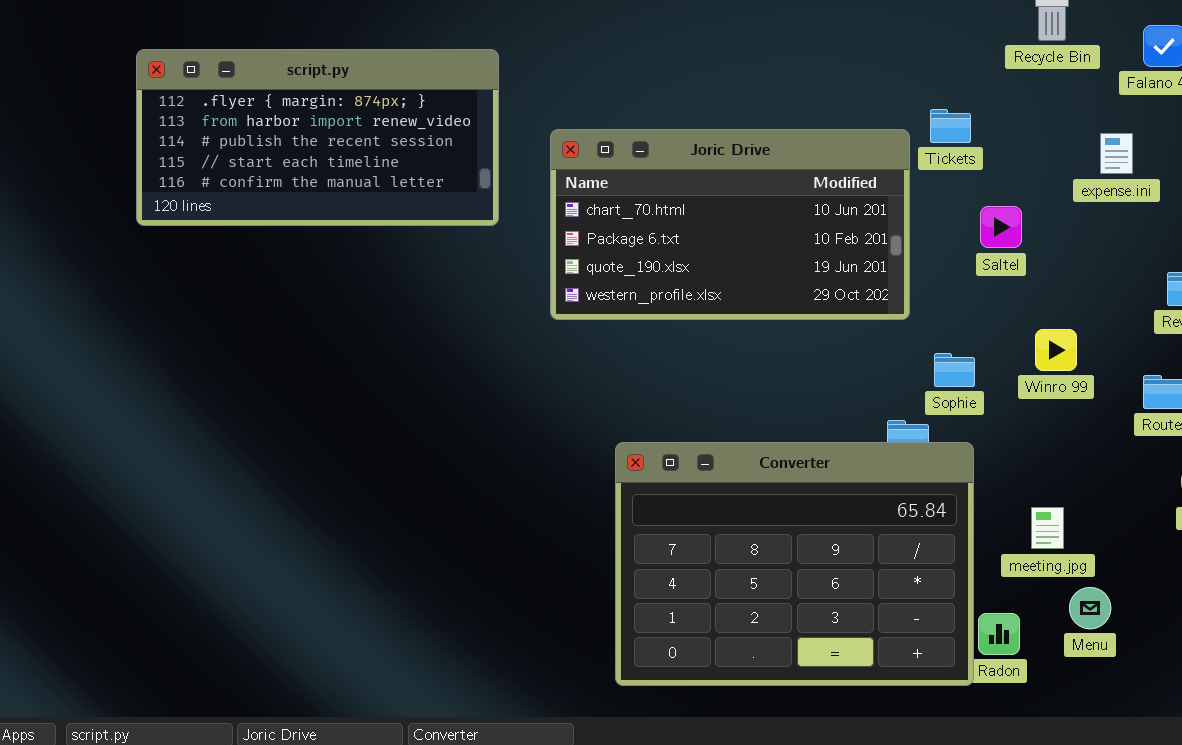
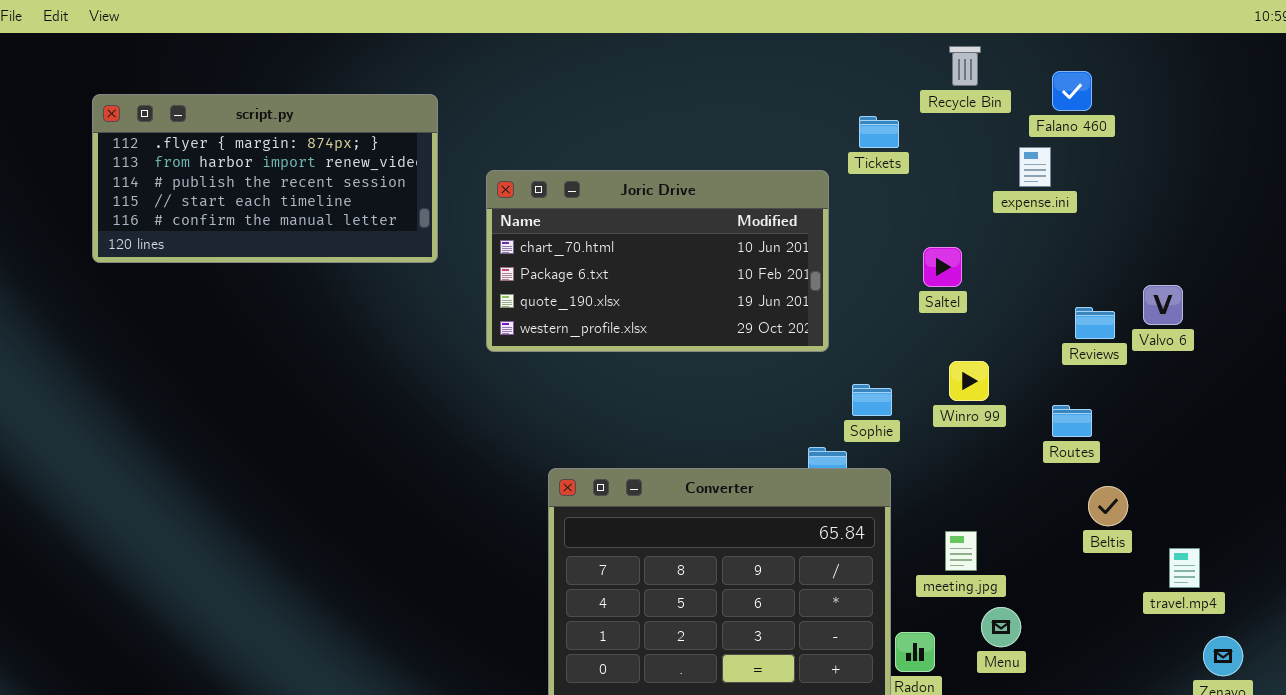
Tickets: [930,109,971,143] -> [859,116,899,148], moved
expense.ini: [1100,133,1133,174] -> [1019,147,1051,187], moved
Saltel: [980,206,1022,248] -> [923,247,962,287], moved

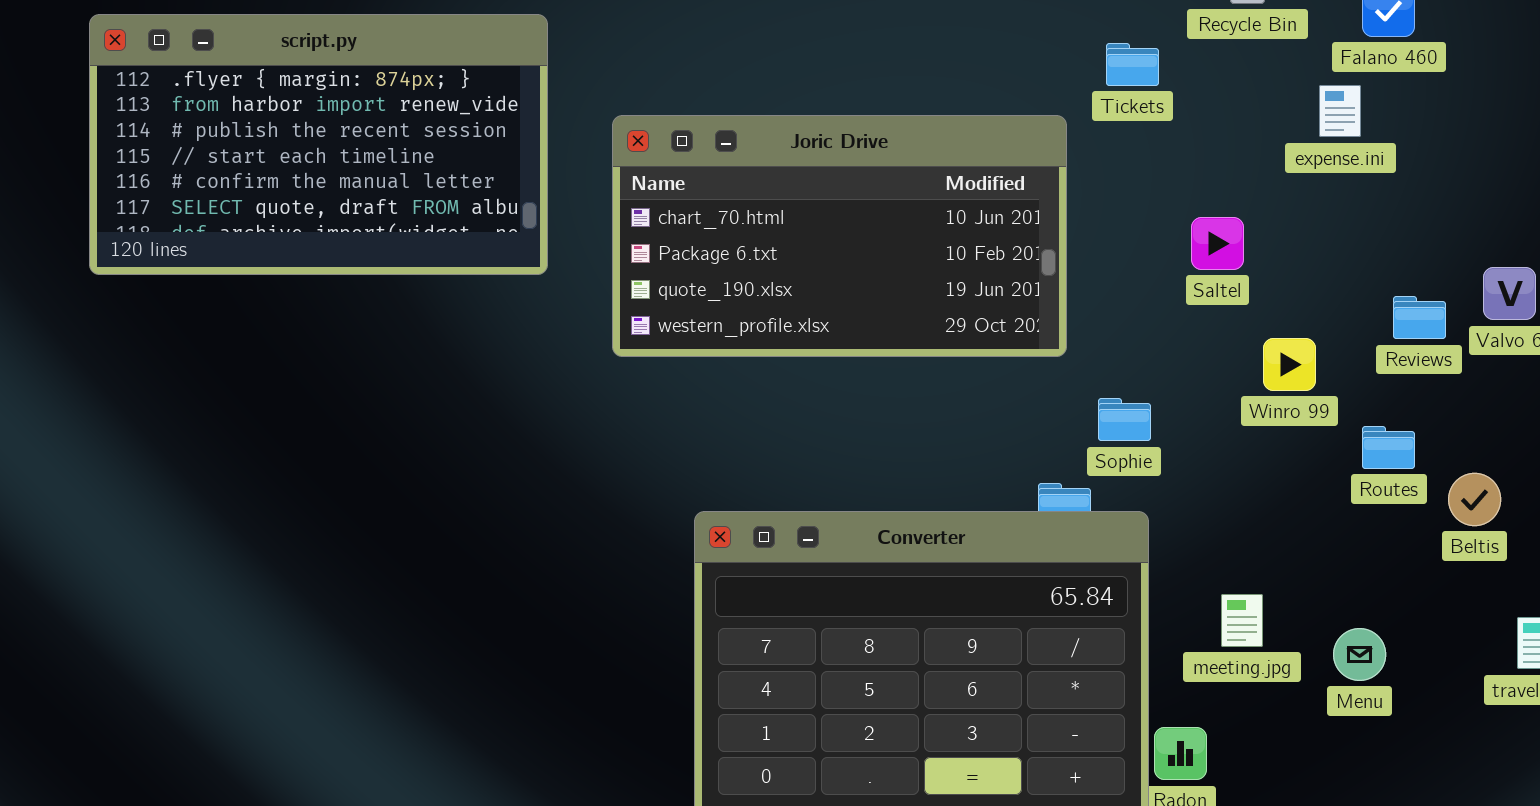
script.py: [92,94,438,263] -> [89,14,548,275], resized
Winro 99: [949,361,989,401] -> [1263,338,1316,391], moved
Beltis: [1088,486,1128,526] -> [1448,473,1501,526], moved
Menu: [981,607,1021,647] -> [1333,628,1386,681], moved

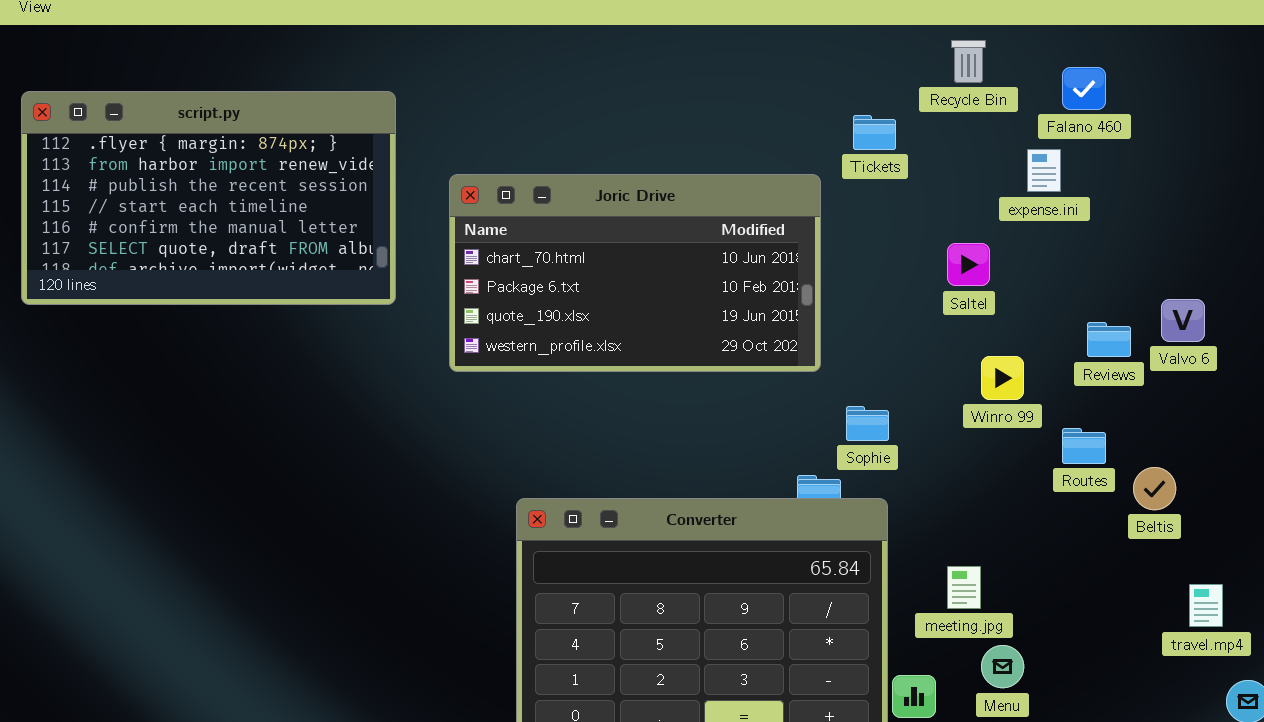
Saltel: [1191,217,1244,270] -> [947,243,990,286], moved
Menu: [1333,628,1386,681] -> [981,645,1024,688], moved

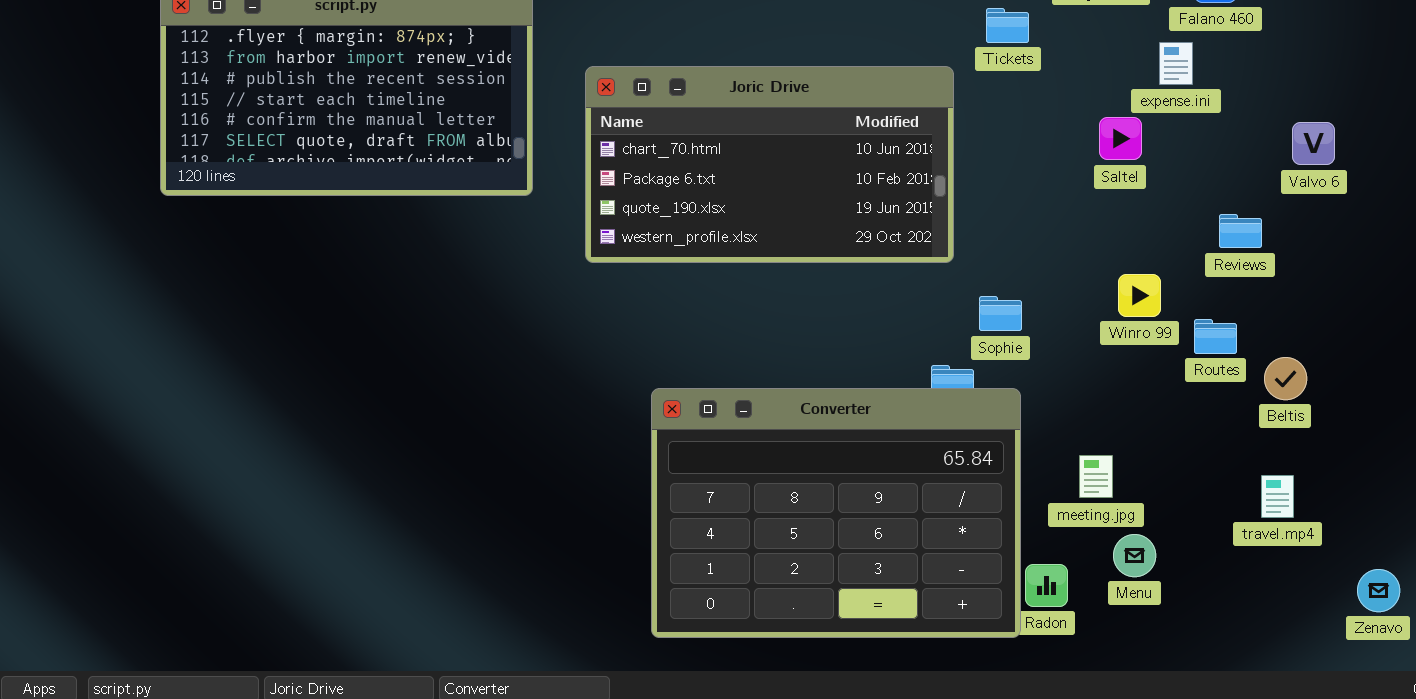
Saltel: [947,243,990,286] -> [1099,117,1142,160], moved
Valvo 6: [1161,299,1205,342] -> [1292,122,1335,165], moved
Winro 99: [981,356,1024,400] -> [1118,274,1161,317], moved
travel.mp4: [1189,584,1223,627] -> [1261,475,1294,518], moved

